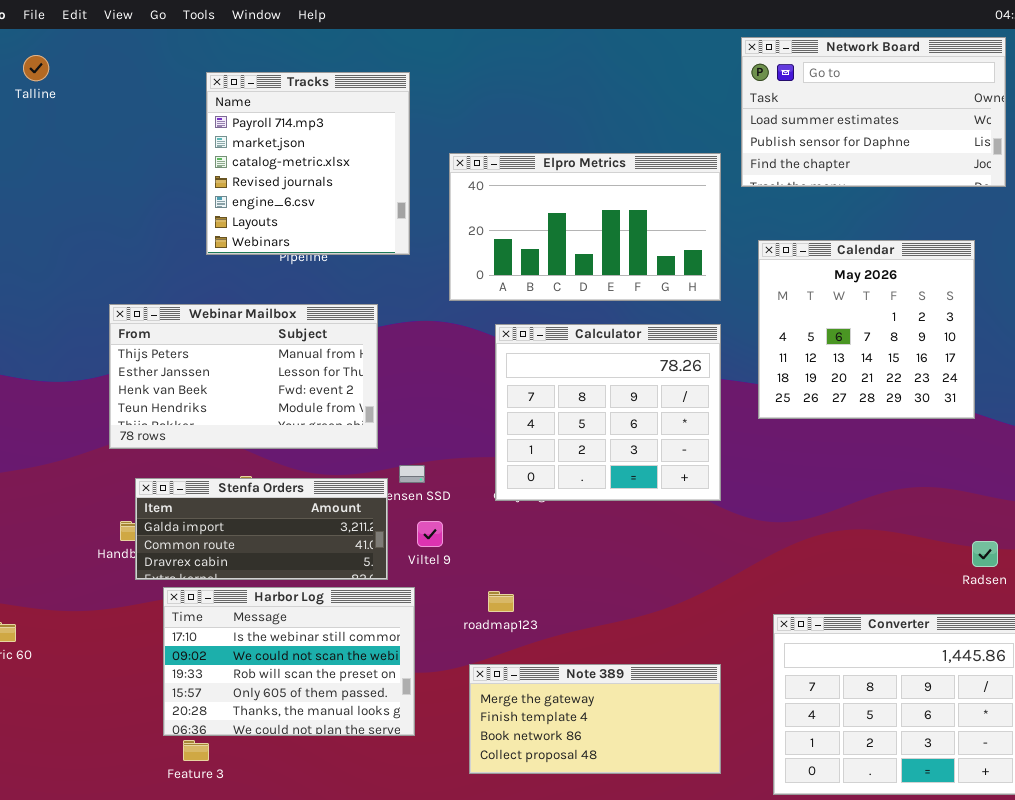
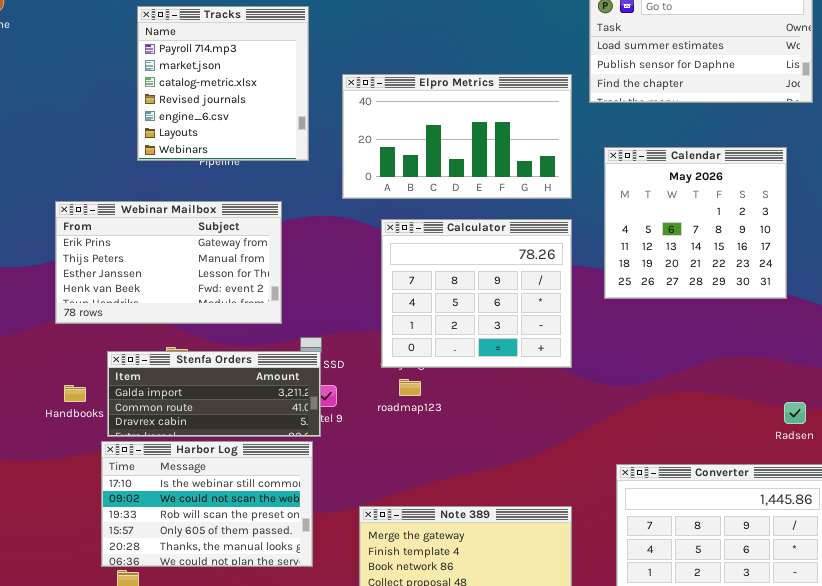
Webinar Mailbox: [109,304,378,449] -> [55,201,282,324], scrolled up 1 row
Stenfa Orders: [135,478,388,580] -> [107,351,321,437], moved
roadmap123: [488,591,514,612] -> [399,379,421,396], moved

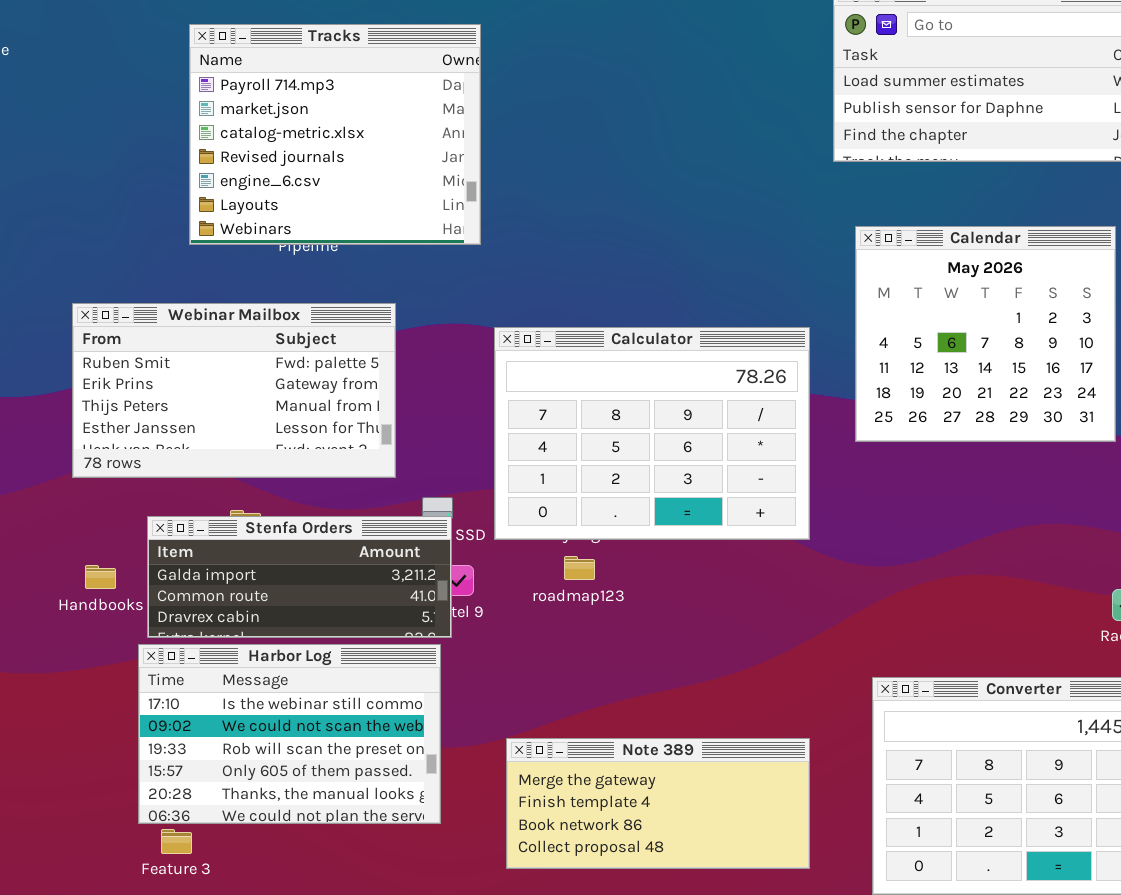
Tracks: [137,6,309,161] -> [189,24,481,245], resized
Elpro Metrics: [342,74,572,199] -> none, closed
Webinar Mailbox: [55,201,282,324] -> [72,303,396,478], scrolled up 1 row
Calculator: [381,219,572,368] -> [494,327,810,540], resized

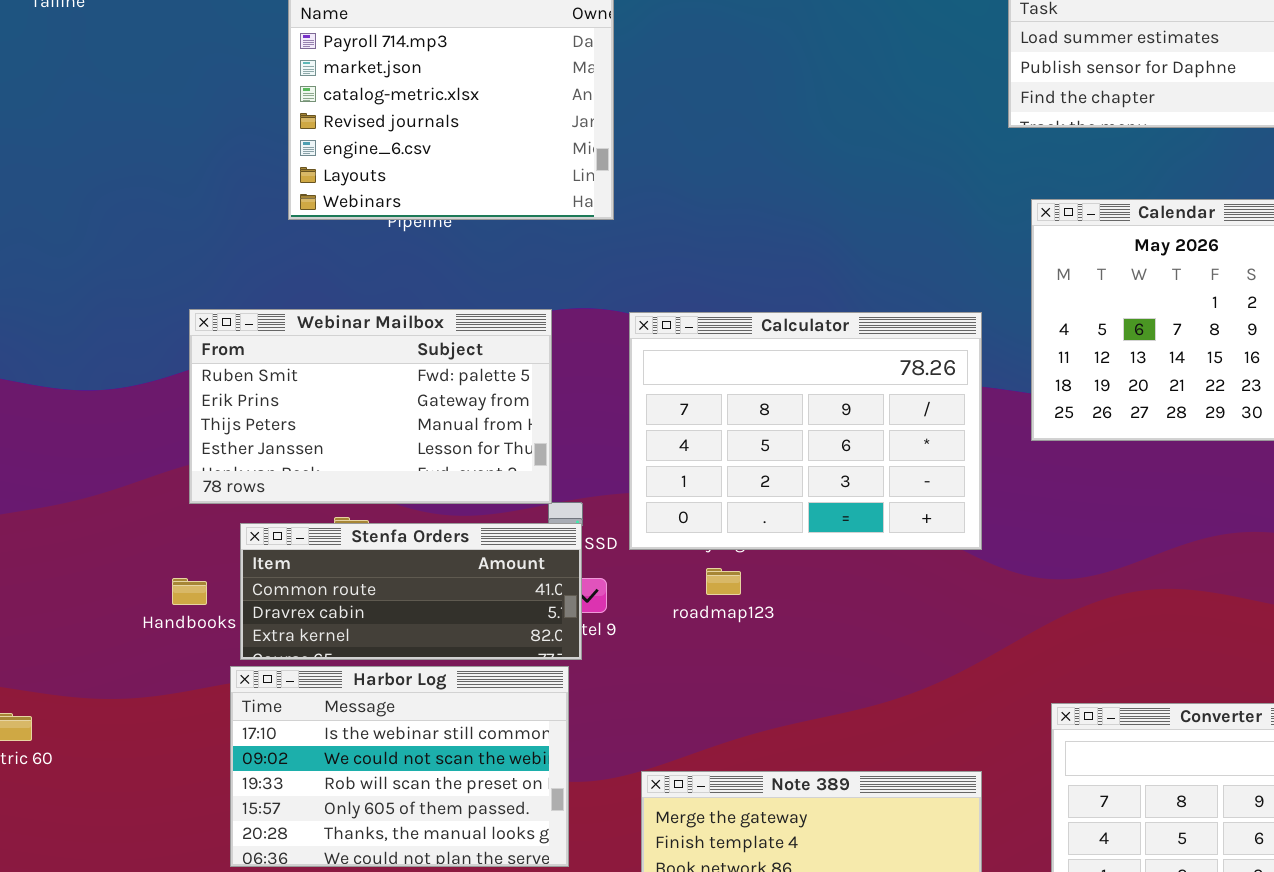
Webinar Mailbox: [72,303,396,478] -> [189,309,552,504], moved
Stenfa Orders: [147,516,452,638] -> [240,523,582,660], scrolled down 1 row

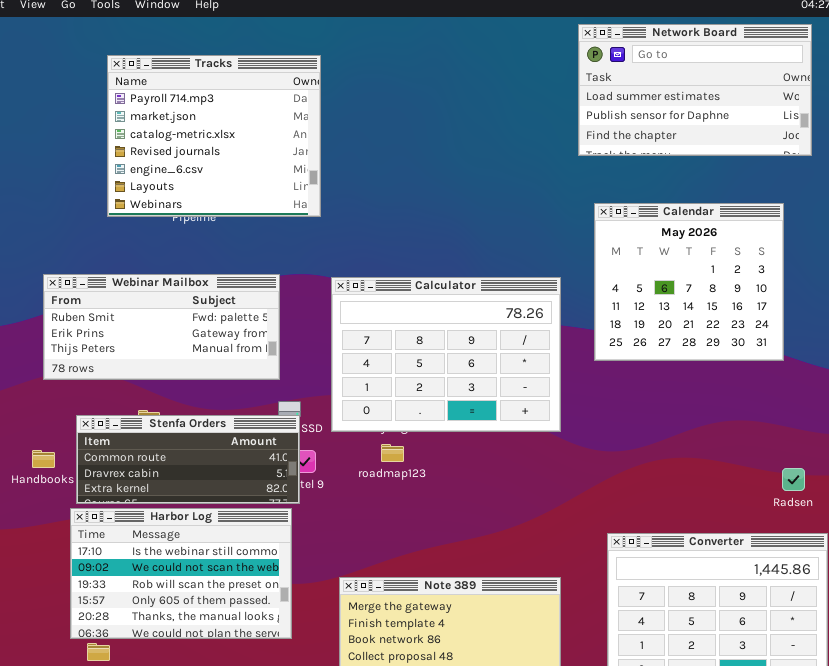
Webinar Mailbox: [189,309,552,504] -> [43,274,280,380], resized

